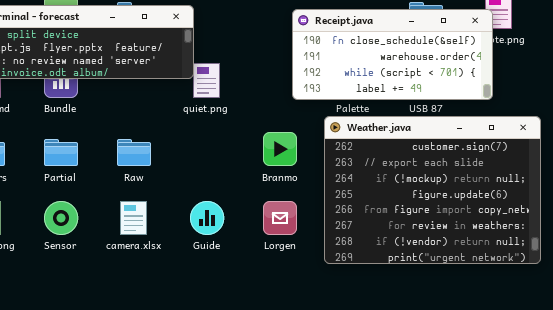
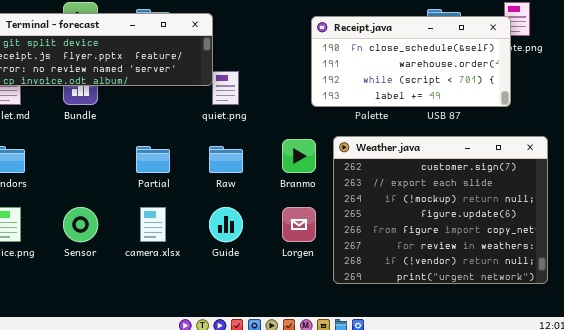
Weather.java: [324,116,541,264] -> [333,136,548,284], moved
Partial: [44,139,78,166] -> [136,146,170,173], moved
Raw: [117,139,151,166] -> [209,146,243,173], moved

